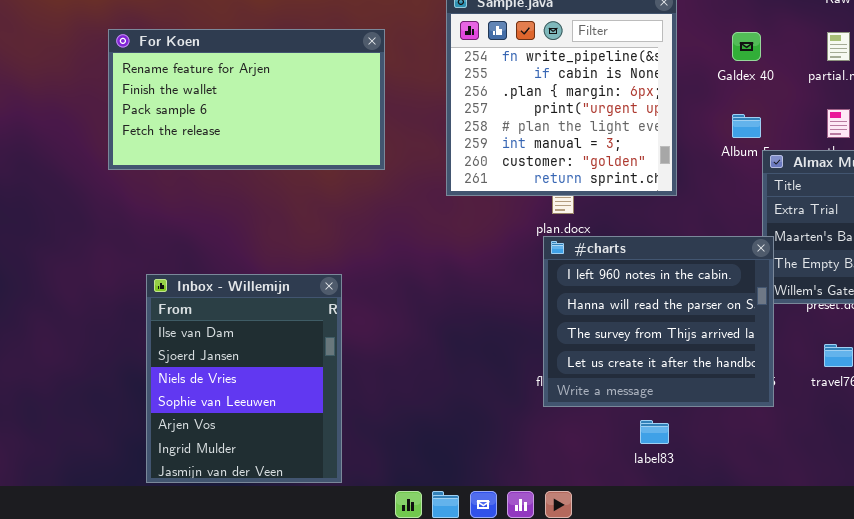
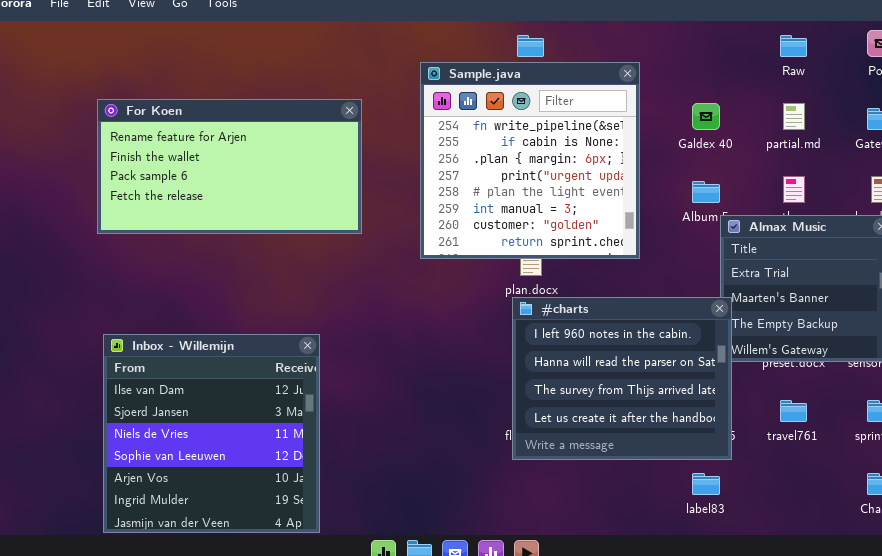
Inbox - Willemijn: [146,274,342,483] -> [103,334,320,533], resized
label83: [640,420,669,444] -> [692,473,720,495], moved

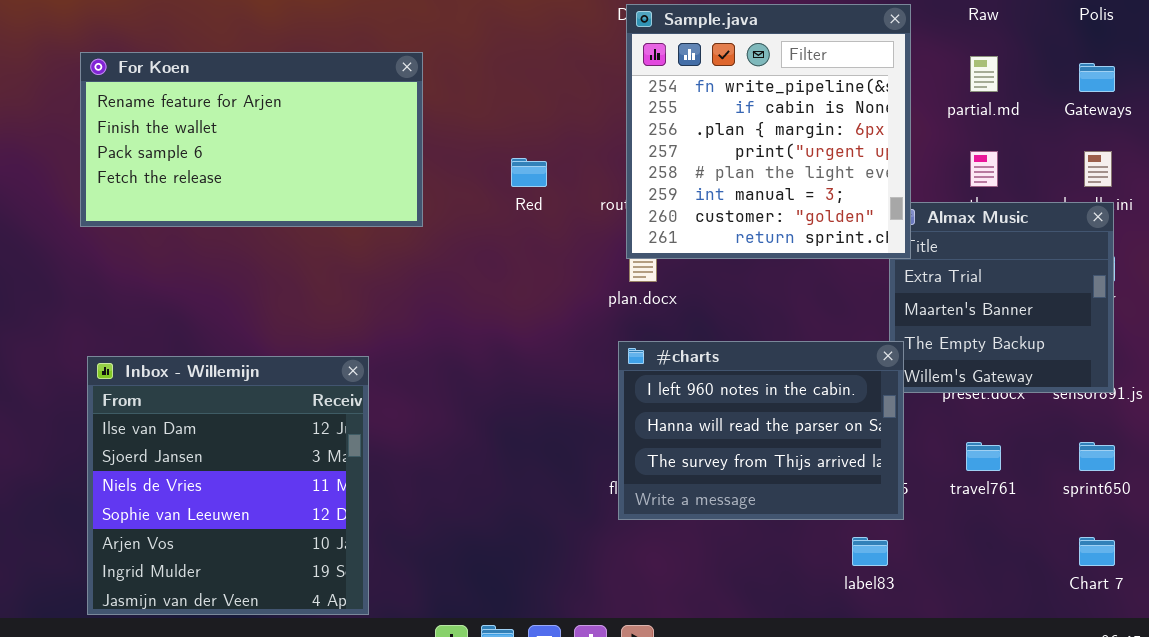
Sample.java: [420,62,640,259] -> [626,4,911,259], moved
#charts: [512,297,732,460] -> [618,341,904,520], resized

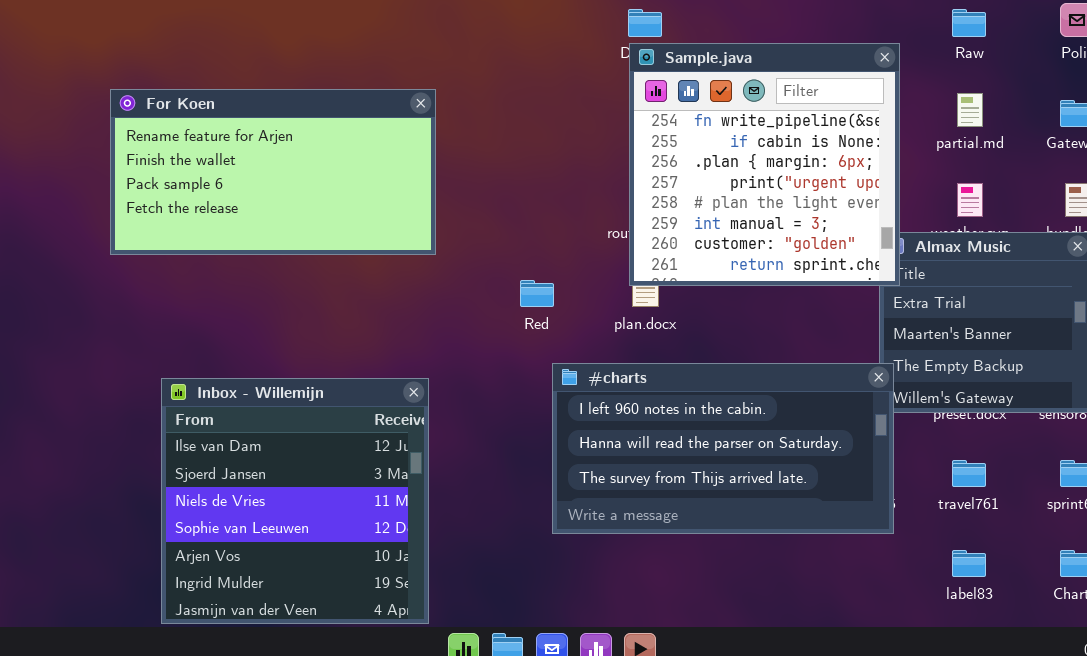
Red: [511,158,547,187] -> [520,280,554,307], moved
#charts: [618,341,904,520] -> [552,363,894,534], resized
Inbox - Willemijn: [87,356,369,615] -> [161,378,429,624], moved
label83: [852,537,888,566] -> [952,550,986,577], moved

